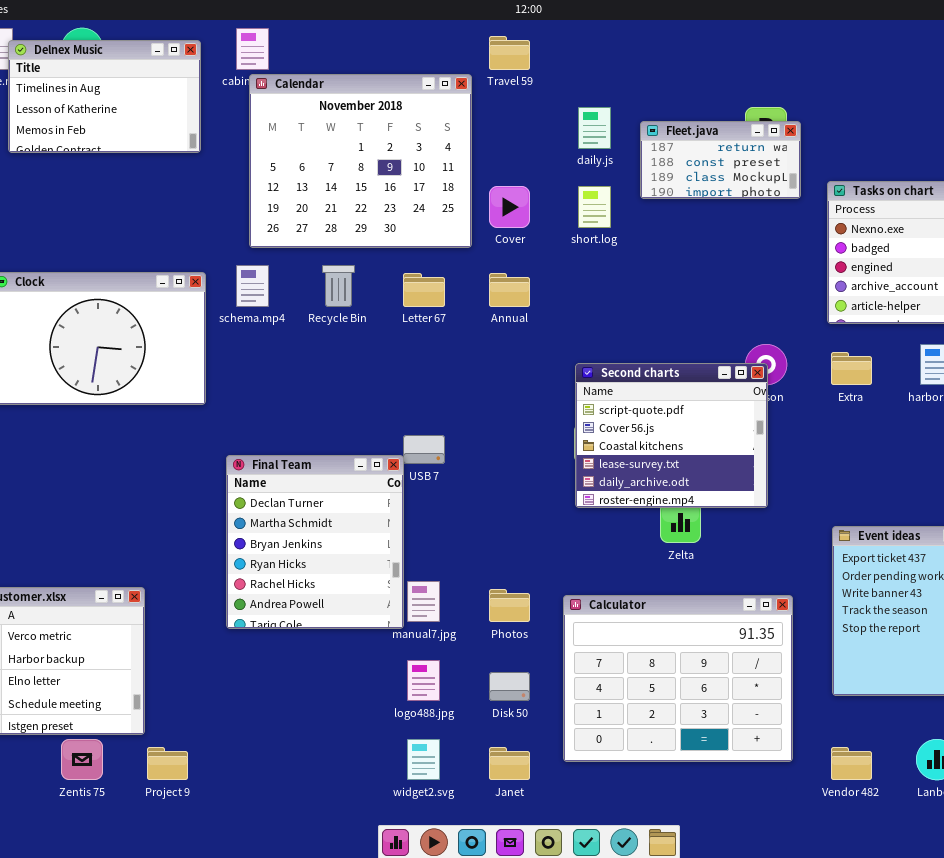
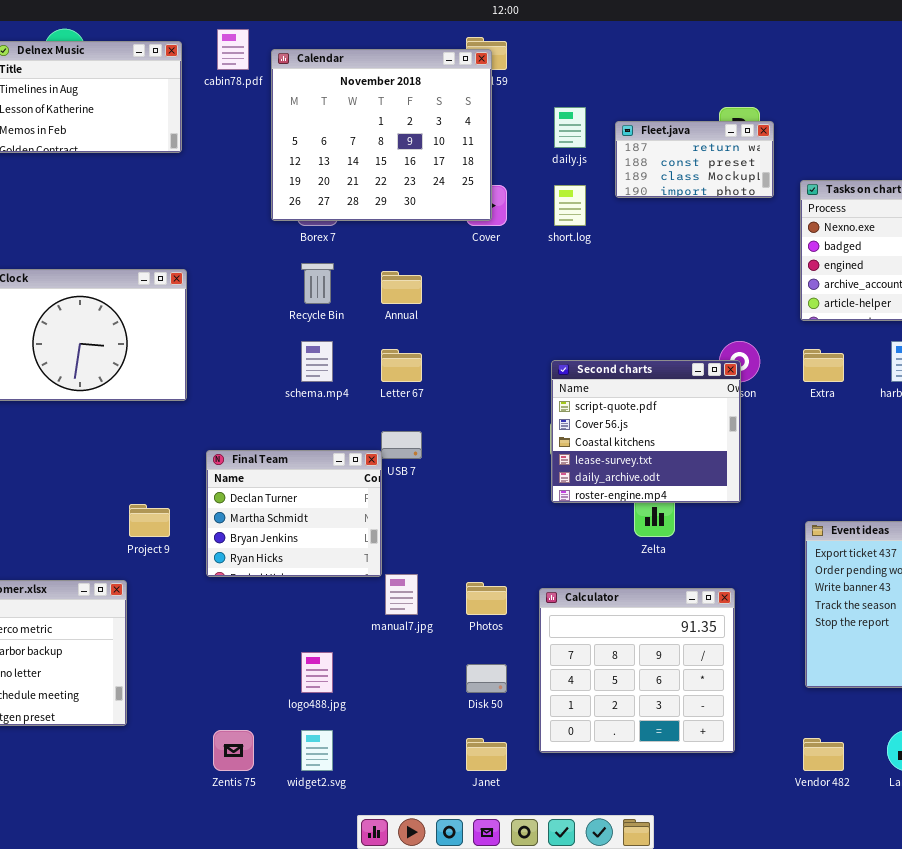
Calendar: [249,74,472,248] -> [271,49,492,221], moved
schema.mp4: [236,265,269,307] -> [301,341,333,382], moved
Letter 67: [403,273,445,307] -> [381,349,422,382], moved
Annual: [489,273,530,307] -> [381,271,422,304], moved
Final Team: [226,455,404,629] -> [206,450,382,577], resized
Calculator: [563,595,793,762] -> [539,588,735,753], resized
logo488.jpg: [407,660,440,701] -> [301,652,333,693], moved
Zentis 75: [61,739,103,780] -> [213,730,254,771], moved
widget2.svg: [407,739,440,780] -> [301,730,333,771], moved
Project 9: [147,747,188,780] -> [129,504,170,537], moved

